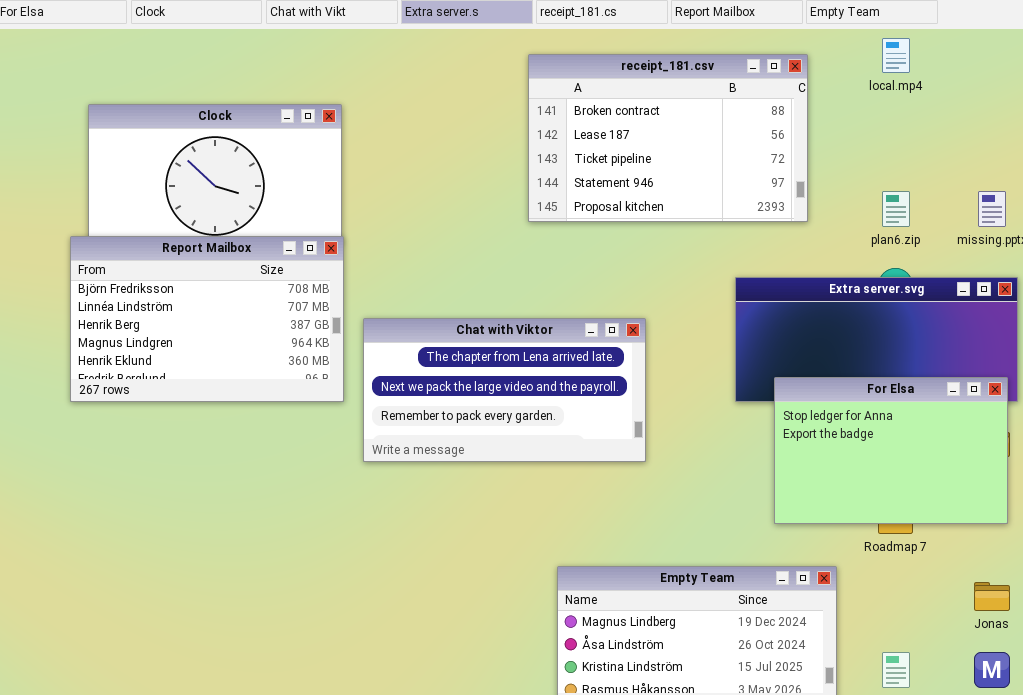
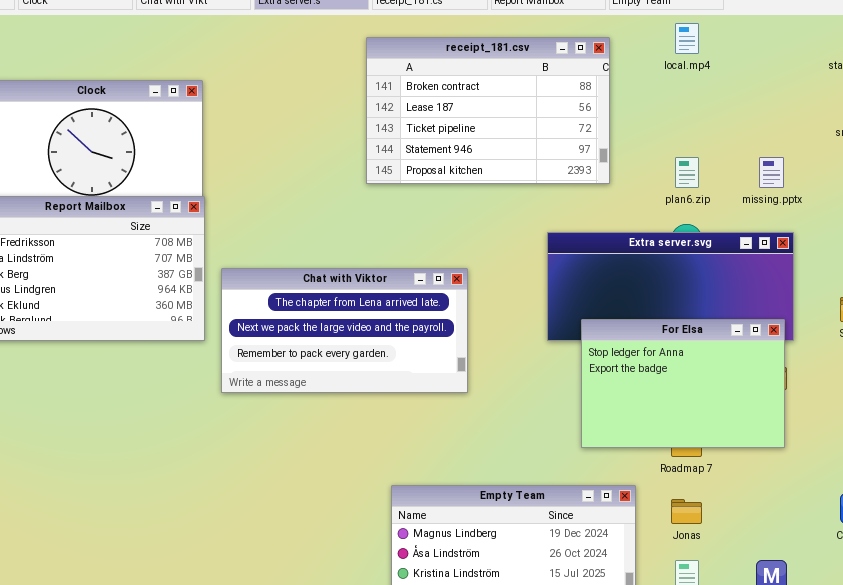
Jonas: [974,582,1010,611] -> [671,499,702,524], moved

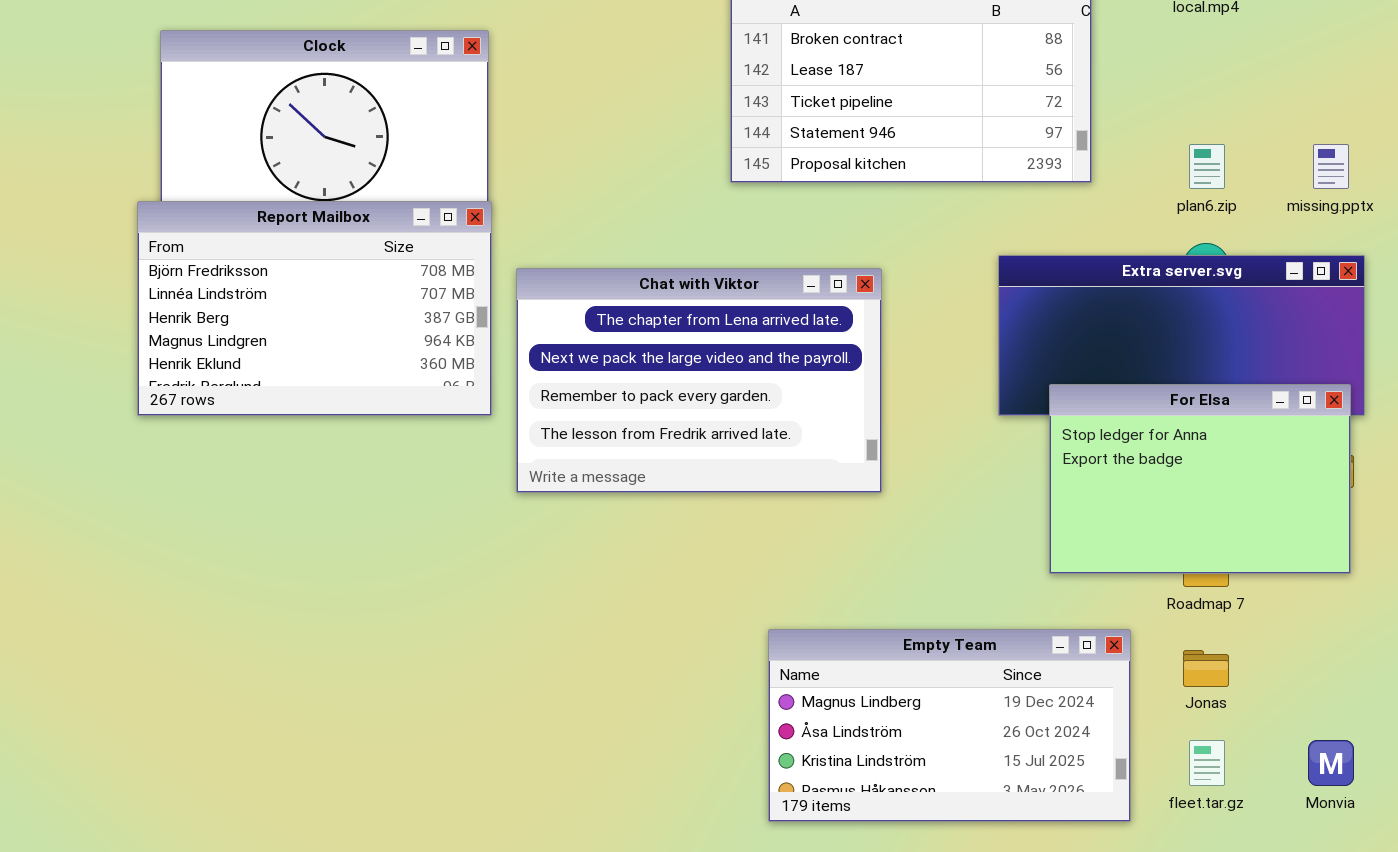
Chat with Viktor: [221,268,468,393] -> [516,268,882,493], resized

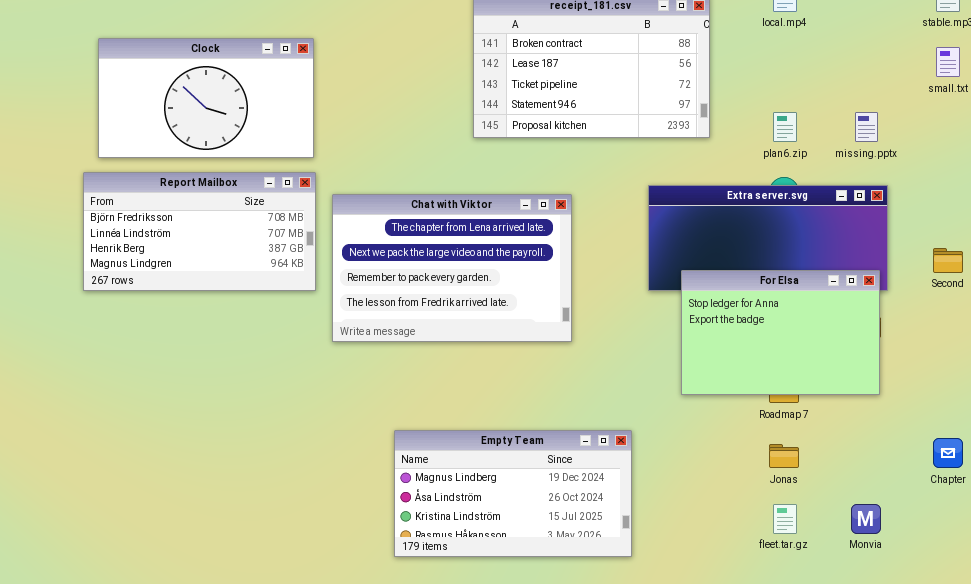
Report Mailbox: [137,201,492,416] -> [83,172,316,291], resized
Empty Team: [768,629,1131,822] -> [394,430,632,557], moved

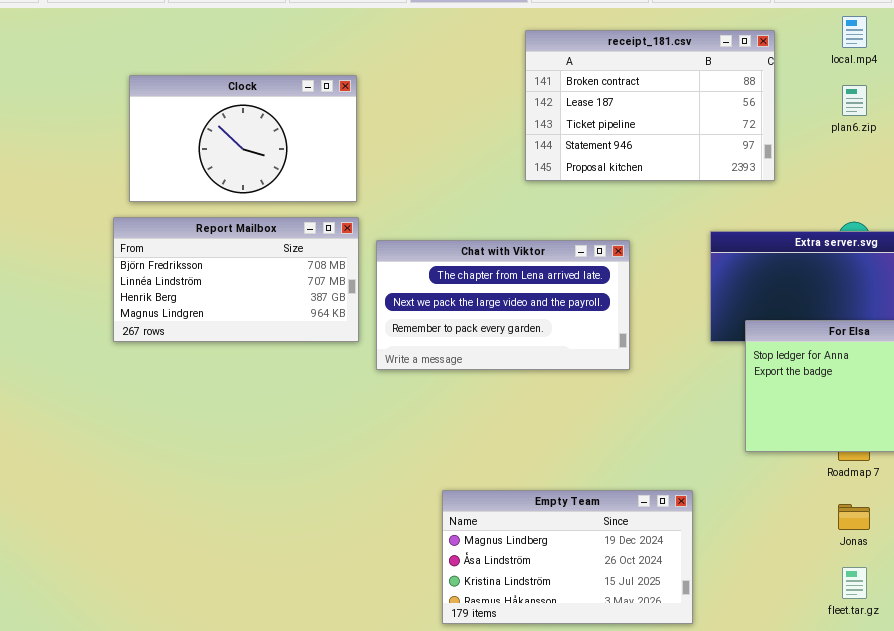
plan6.zip: [773,112,797,142] -> [842,85,867,116], moved
Chat with Viktor: [332,194,572,342] -> [376,240,630,370], resized

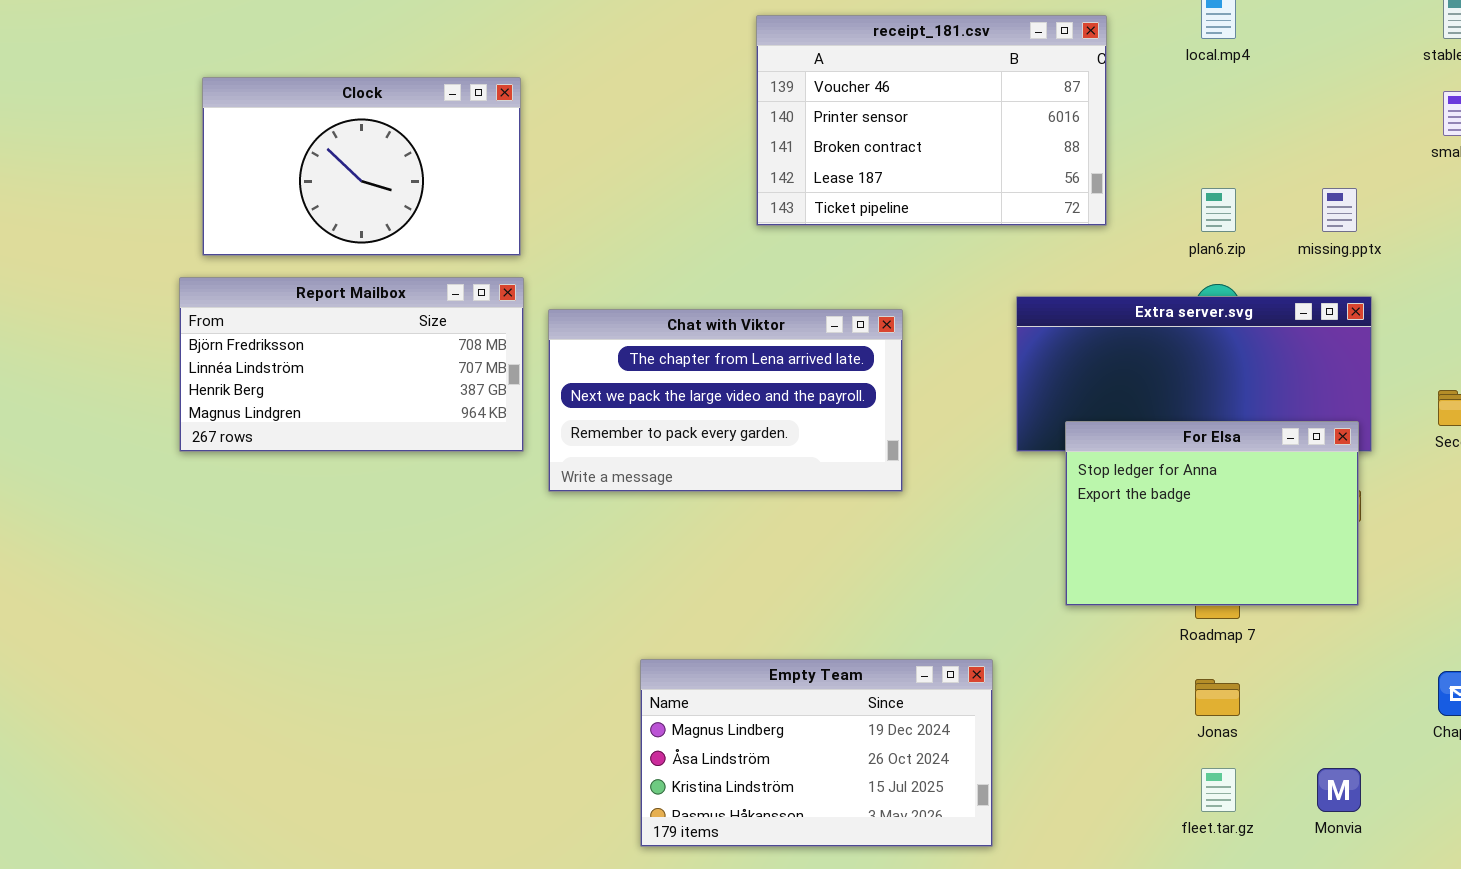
receipt_181.csv: [525,30,775,181] -> [756,15,1107,226], scrolled up 2 rows
plan6.zip: [842,85,867,116] -> [1201,188,1236,232], moved

